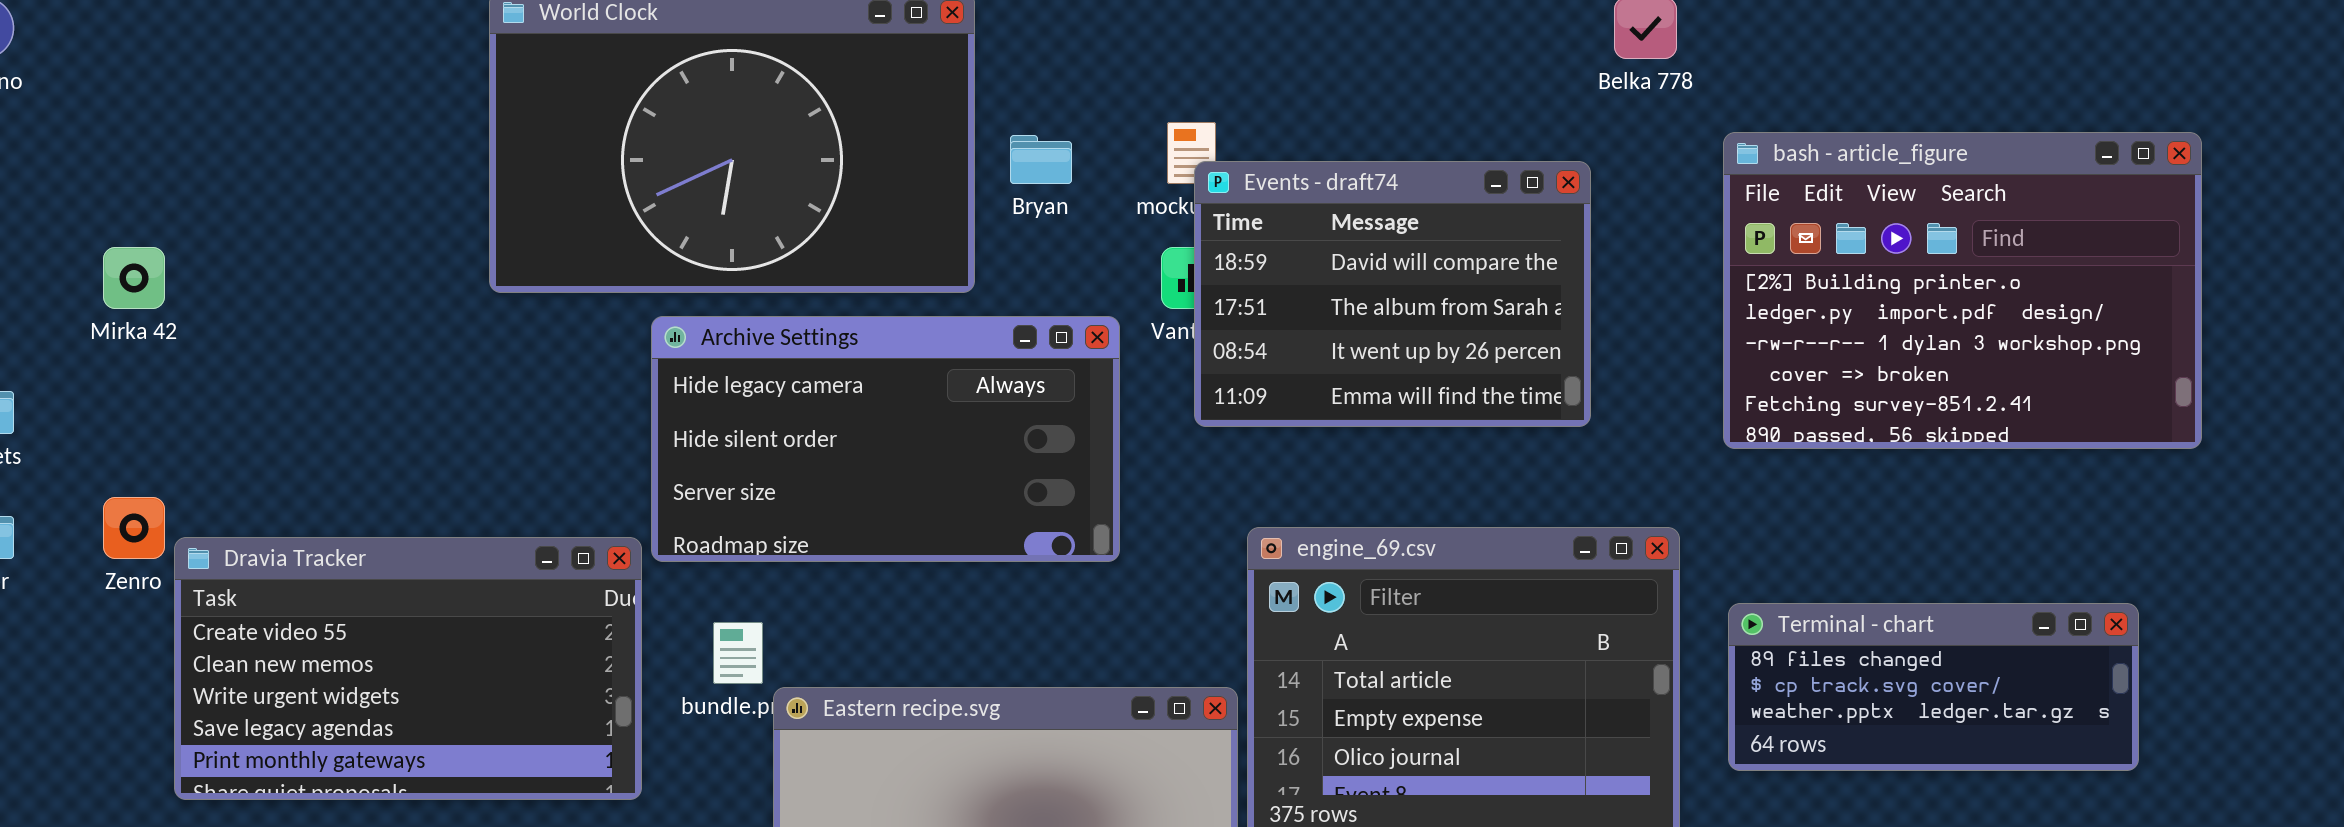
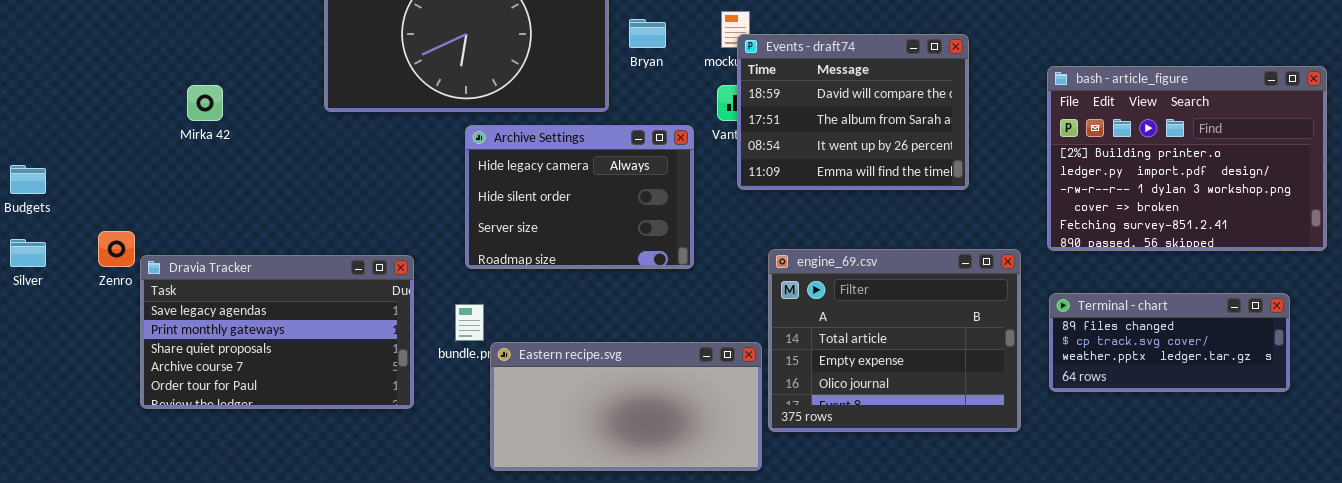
bash - article_figure: [1723,132,2202,449] -> [1047,66,1327,251], moved
Mirka 42: [103,247,165,309] -> [187,85,223,121], moved
Archive Settings: [651,316,1120,562] -> [465,125,694,269], resized
Dravia Tracker: [174,537,642,800] -> [140,255,414,409], scrolled down 3 rows

